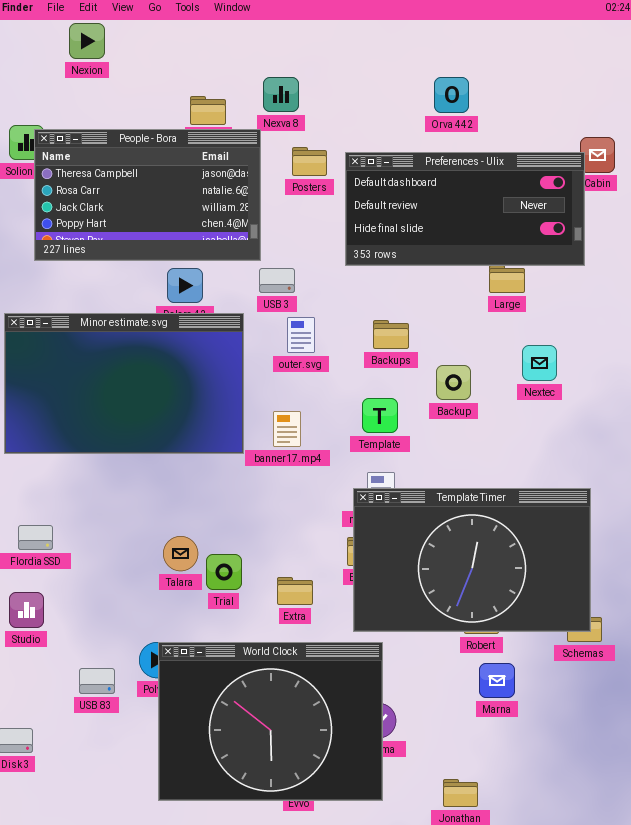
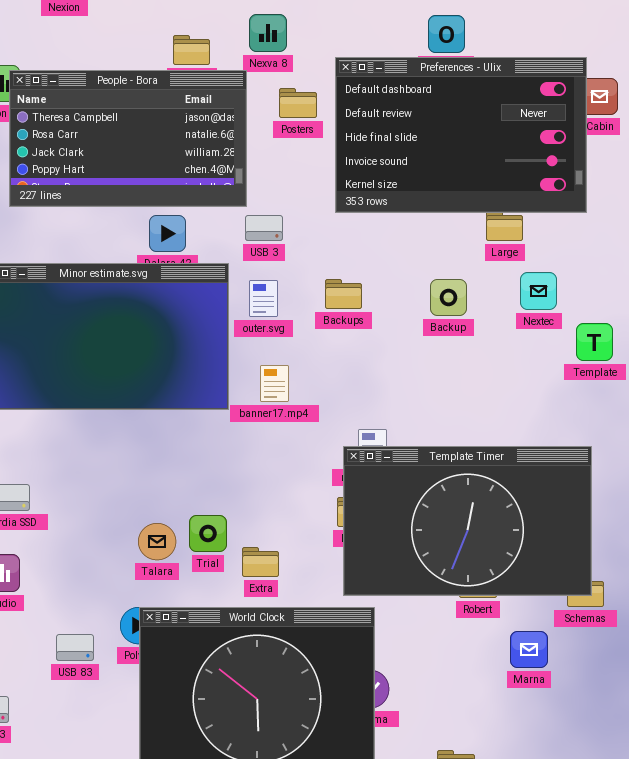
Preferences - Ulix: [345,152,585,266] -> [335,57,587,213], resized
outer.svg: [287,317,315,353] -> [249,280,278,317], moved
Backups: [373,320,409,349] -> [325,279,362,309], moved
Nextec: [522,345,557,381] -> [520,272,557,310], moved
Backup: [436,365,471,400] -> [430,279,467,316], moved
Template: [362,398,398,433] -> [576,323,613,361], moved
Talara: [163,536,198,571] -> [138,523,176,560], moved
Extra: [277,577,313,605] -> [242,547,279,577], moved
Marna: [479,663,515,698] -> [510,631,548,668], moved

